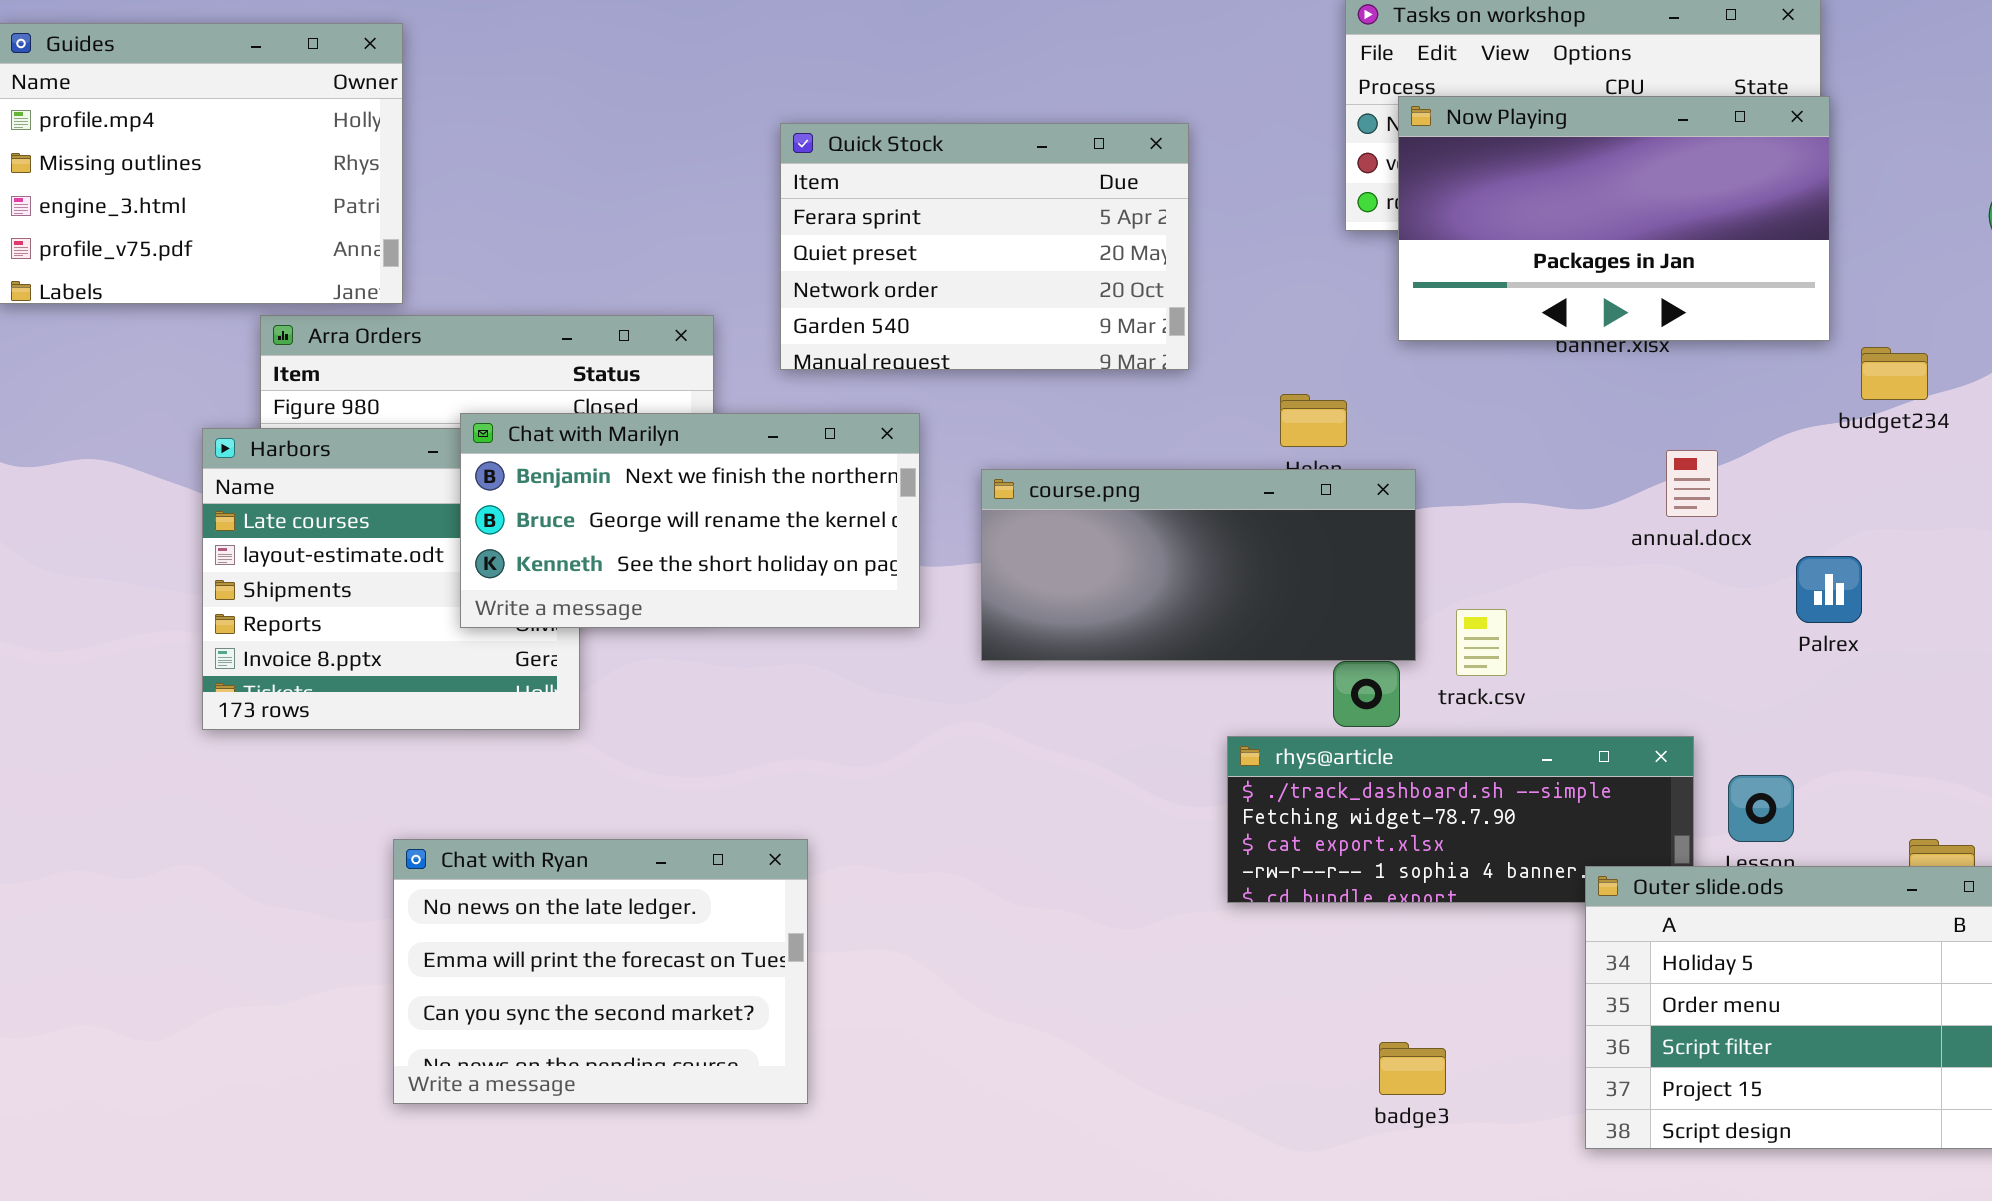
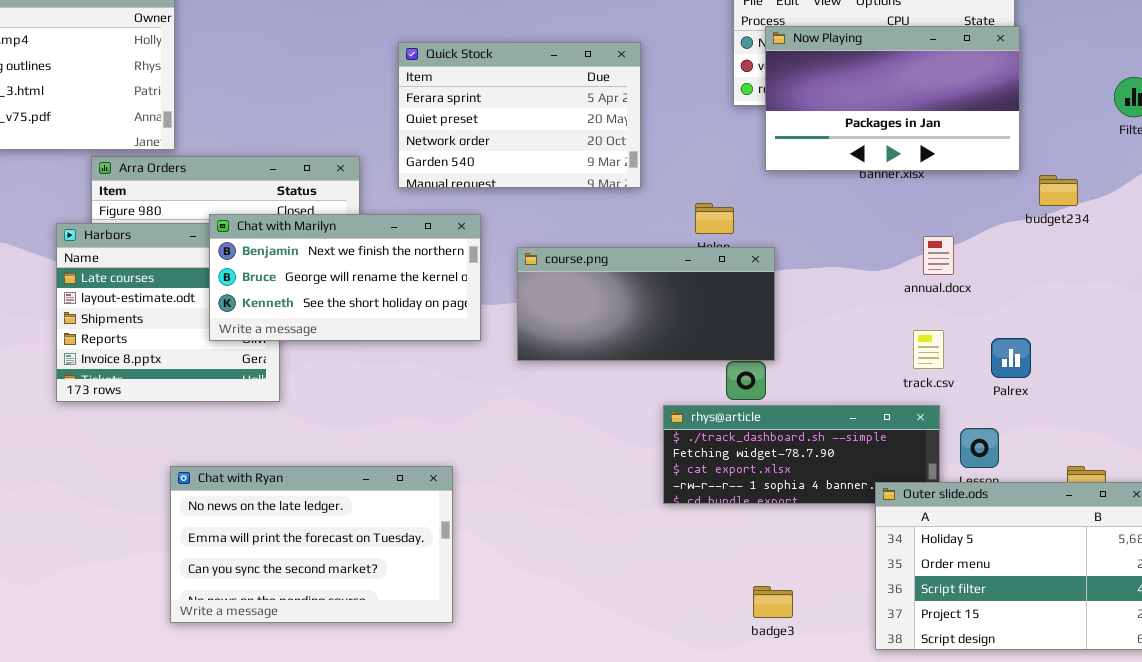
Palrex: [1796,556,1862,623] -> [991,338,1031,378], moved
track.csv: [1456,609,1507,676] -> [913,330,944,369], moved
Chat with Ryan: [393,839,808,1104] -> [170,466,453,623], resized

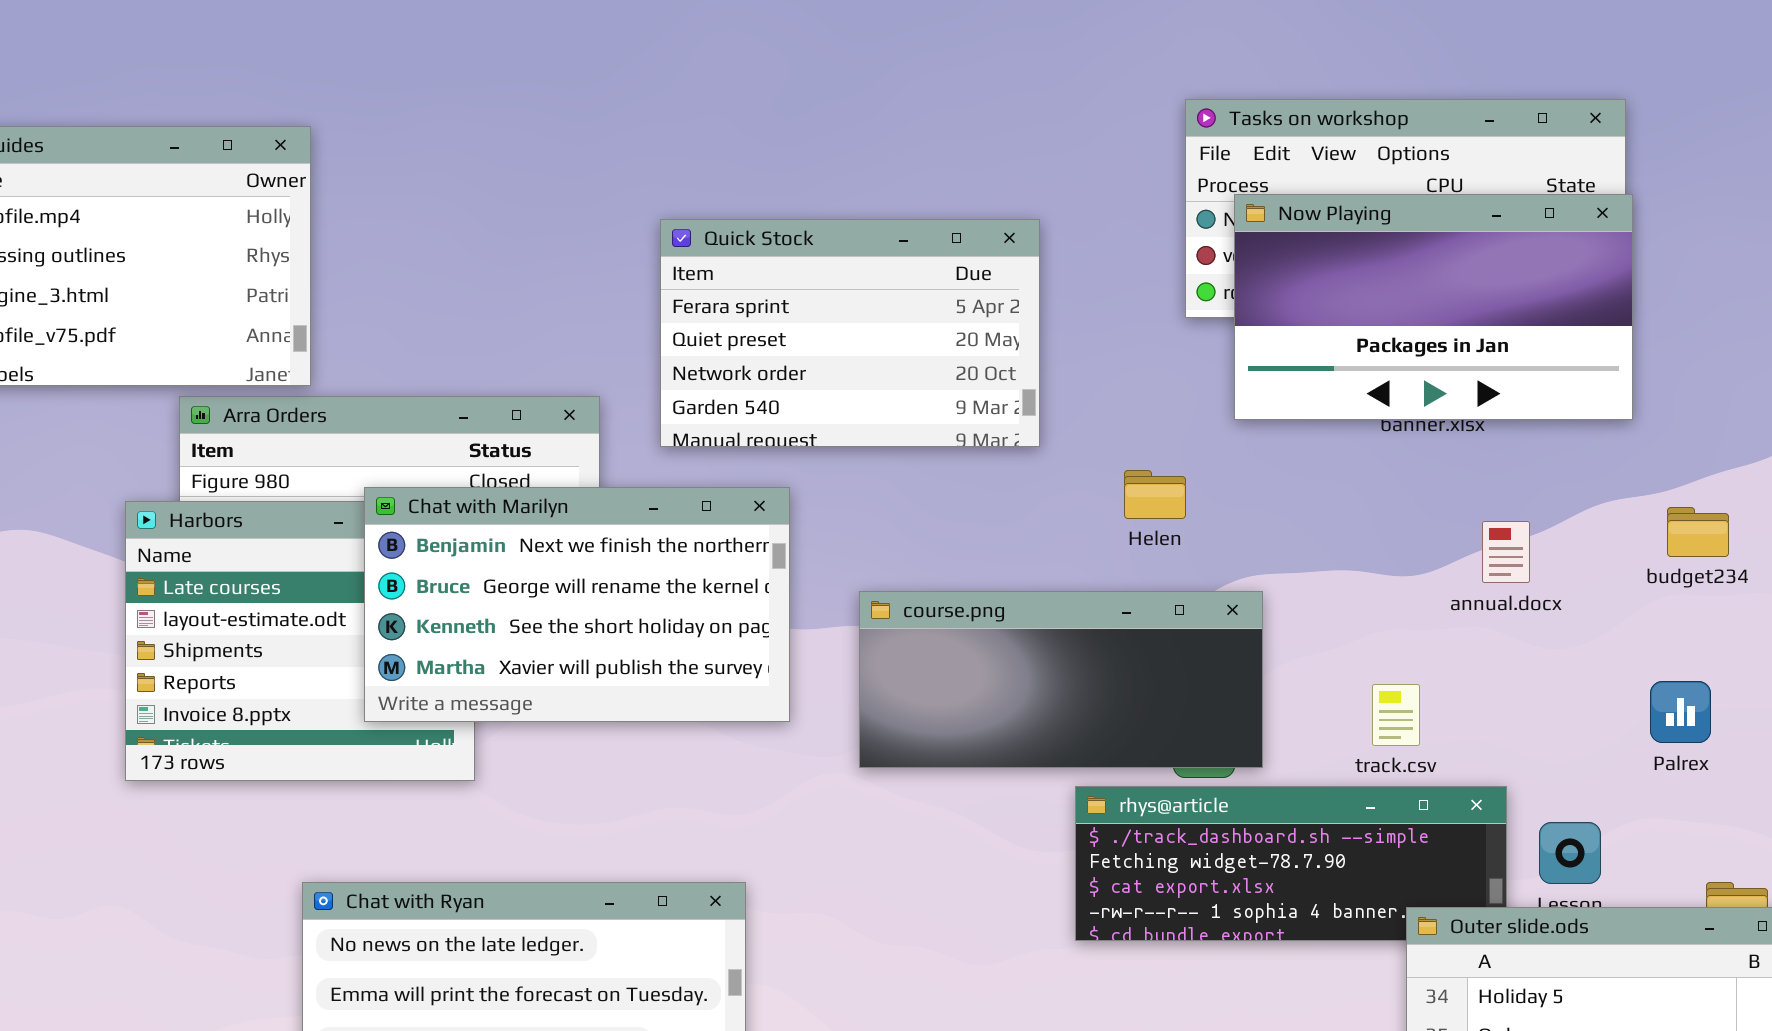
budget234: [1039,175,1078,206] -> [1667,507,1729,557], moved
Chat with Marilyn: [209,214,481,341] -> [364,487,790,722], resized
course.png: [517,247,775,361] -> [859,591,1263,768], moved
track.csv: [913,330,944,369] -> [1372,684,1420,746], moved
Palrex: [991,338,1031,378] -> [1650,681,1711,743], moved

